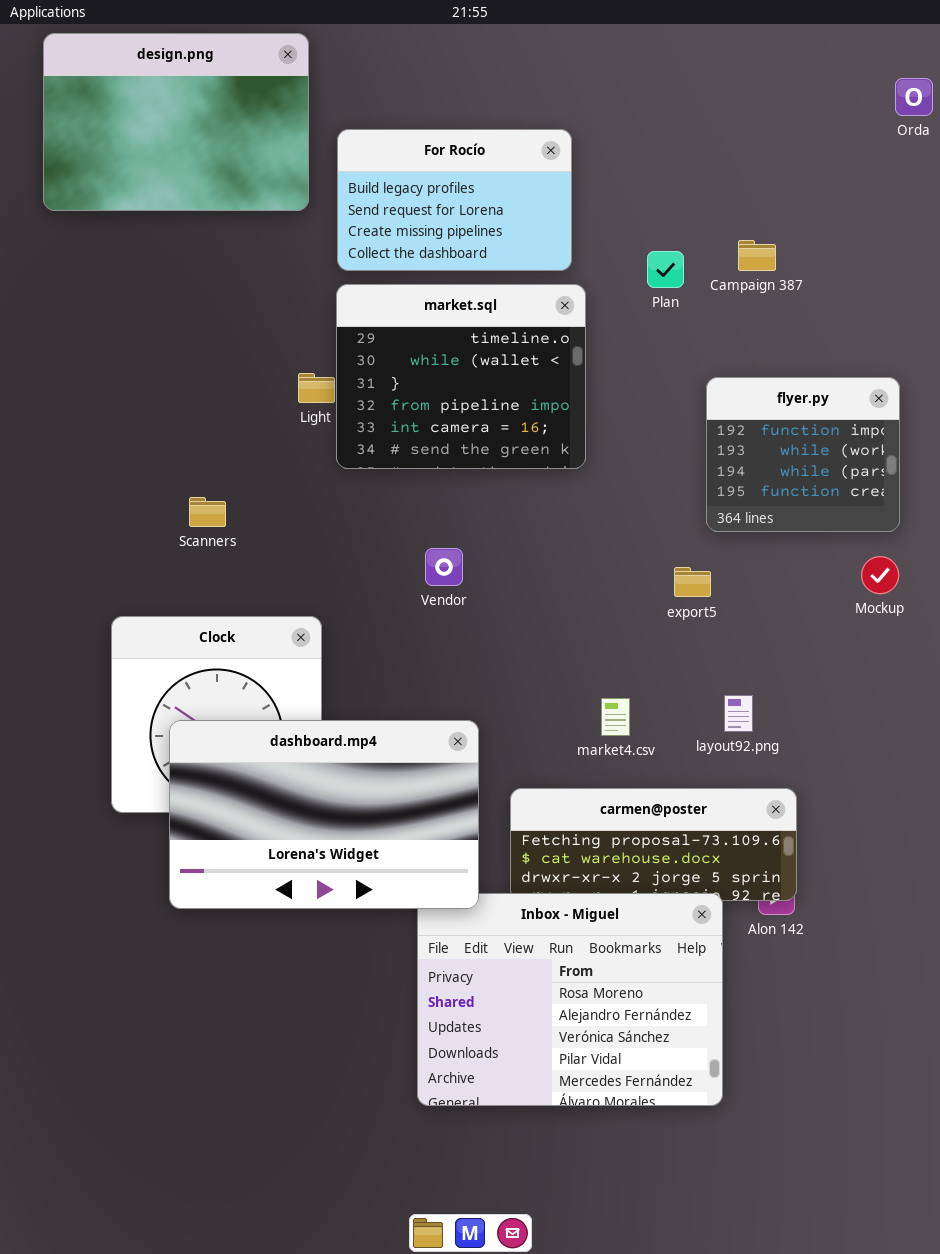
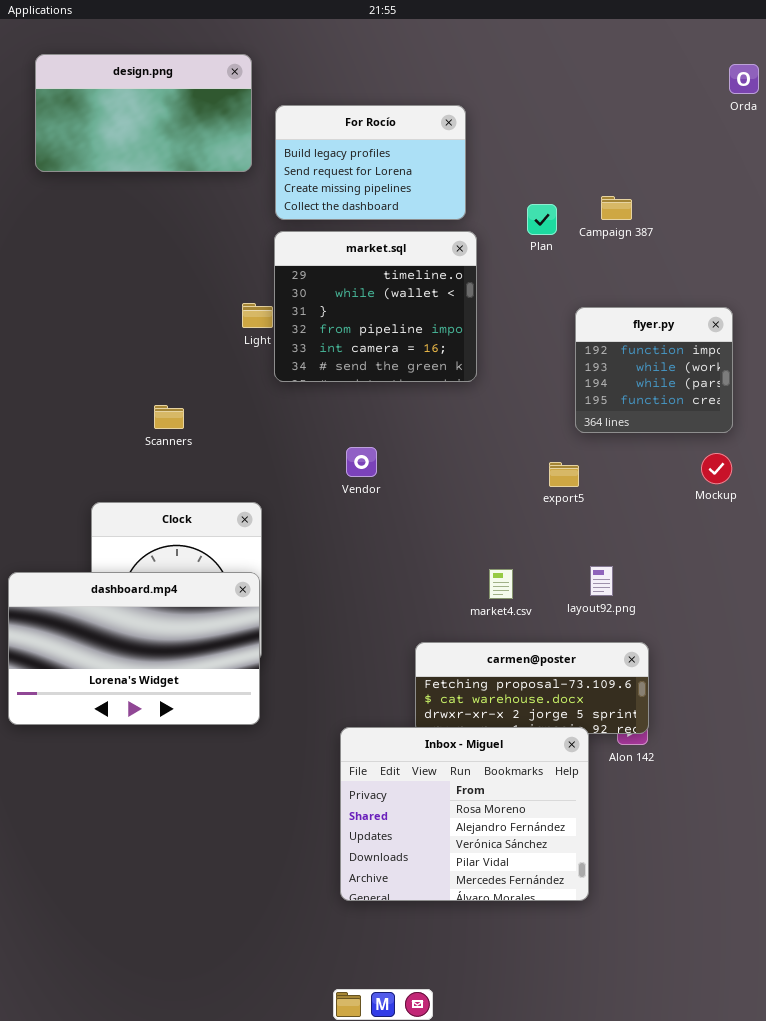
design.png: [43,33,309,211] -> [35,54,252,172], resized
dashboard.mp4: [169,720,479,909] -> [8,572,260,725], moved

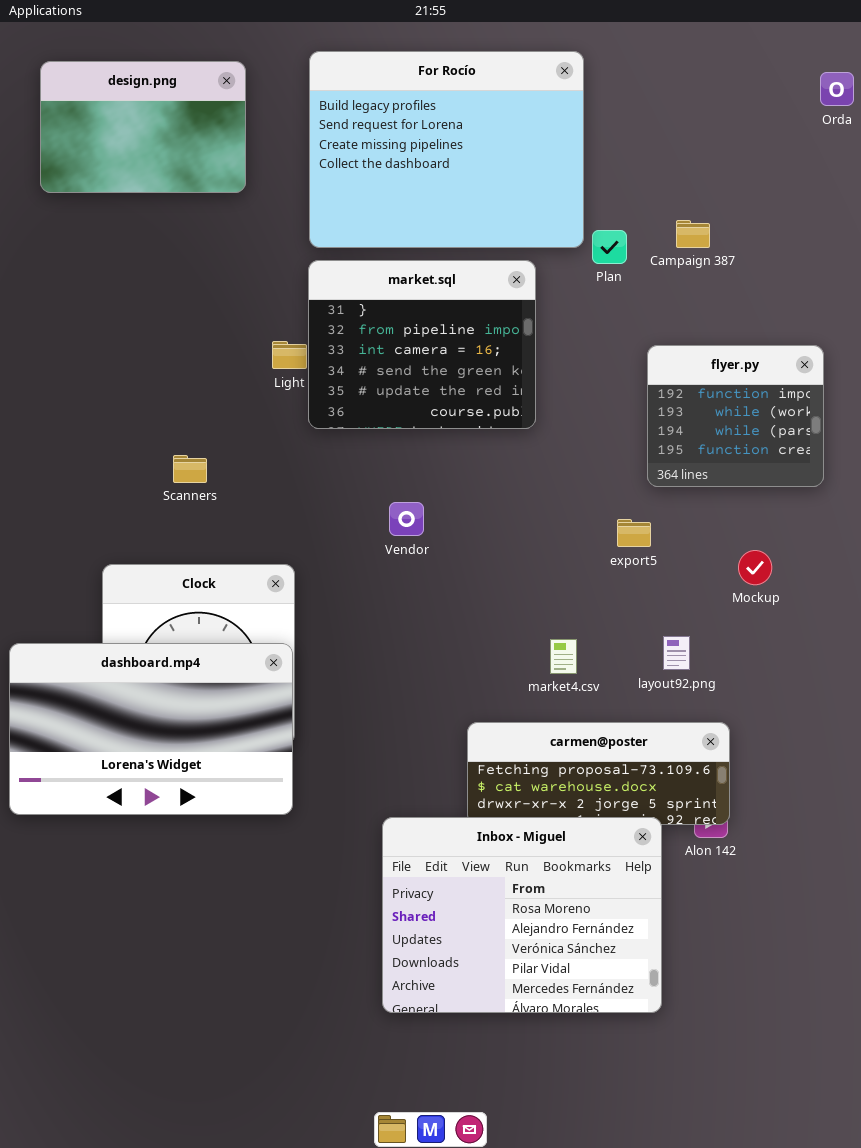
design.png: [35,54,252,172] -> [40,61,246,193], resized
For Rocío: [275,105,466,220] -> [309,51,584,248], resized
market.sql: [274,231,477,382] -> [308,260,536,429], scrolled down 2 rows
Mockup: [701,453,732,484] -> [738,550,772,585], moved

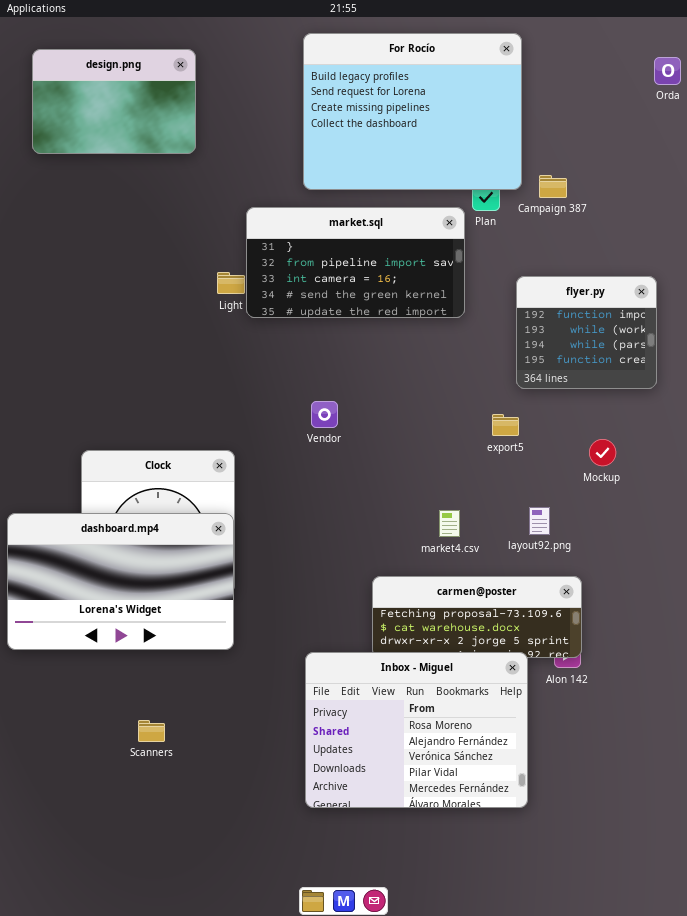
For Rocío: [309,51,584,248] -> [303,33,522,190], moved
market.sql: [308,260,536,429] -> [246,207,465,318], resized
Scanners: [173,455,207,483] -> [138,720,165,742], moved

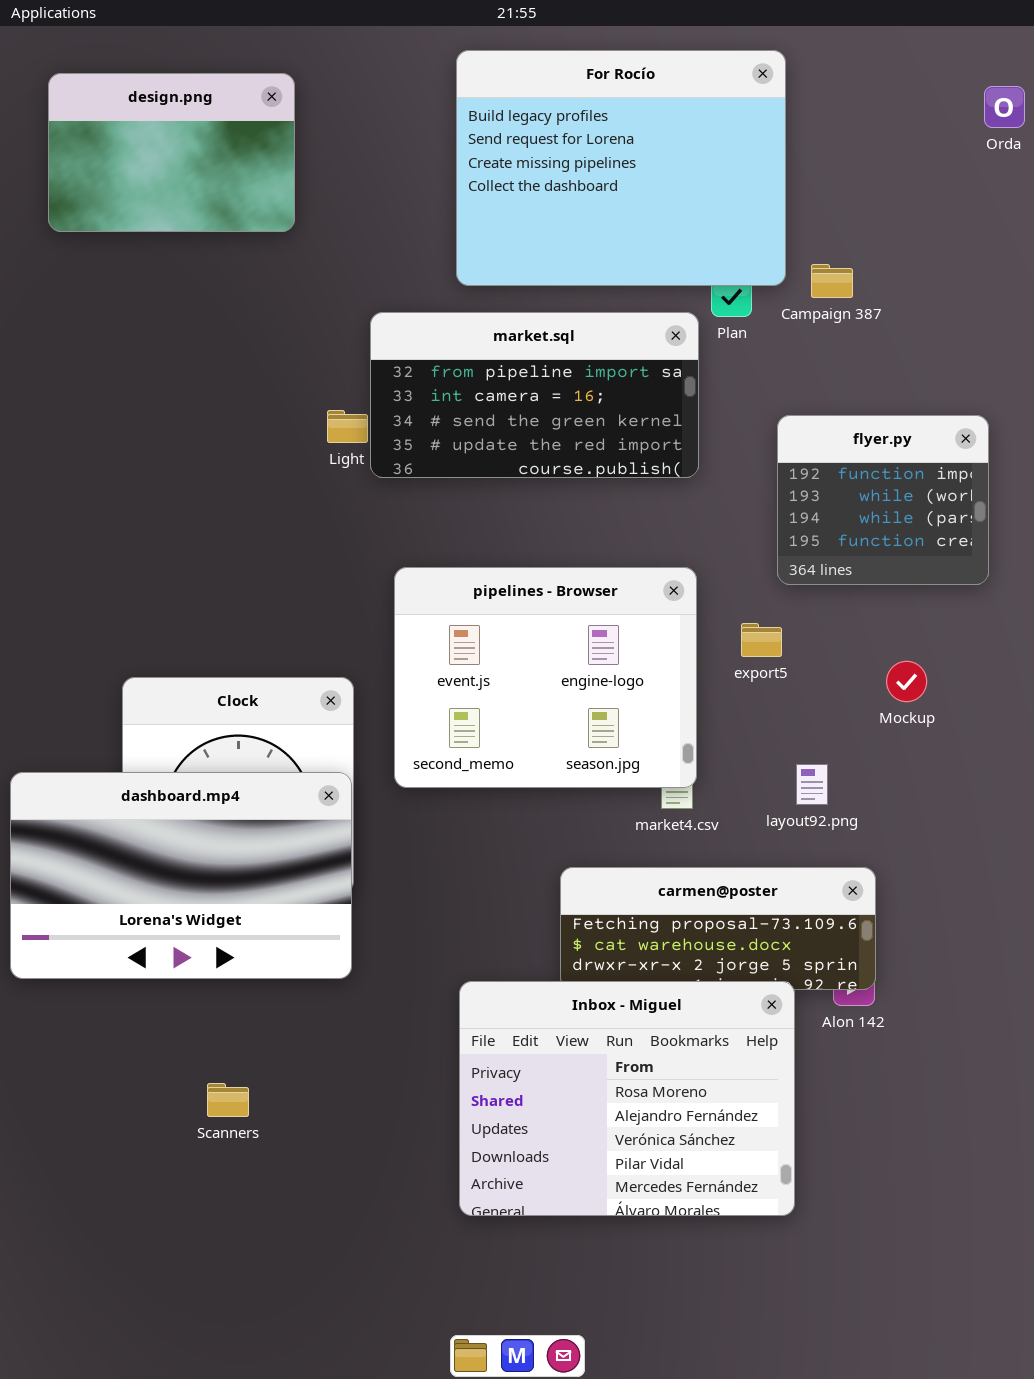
market.sql: [246,207,465,318] -> [370,312,699,478], scrolled down 1 row
pipelines - Browser: none -> [394,567,697,788], opened

